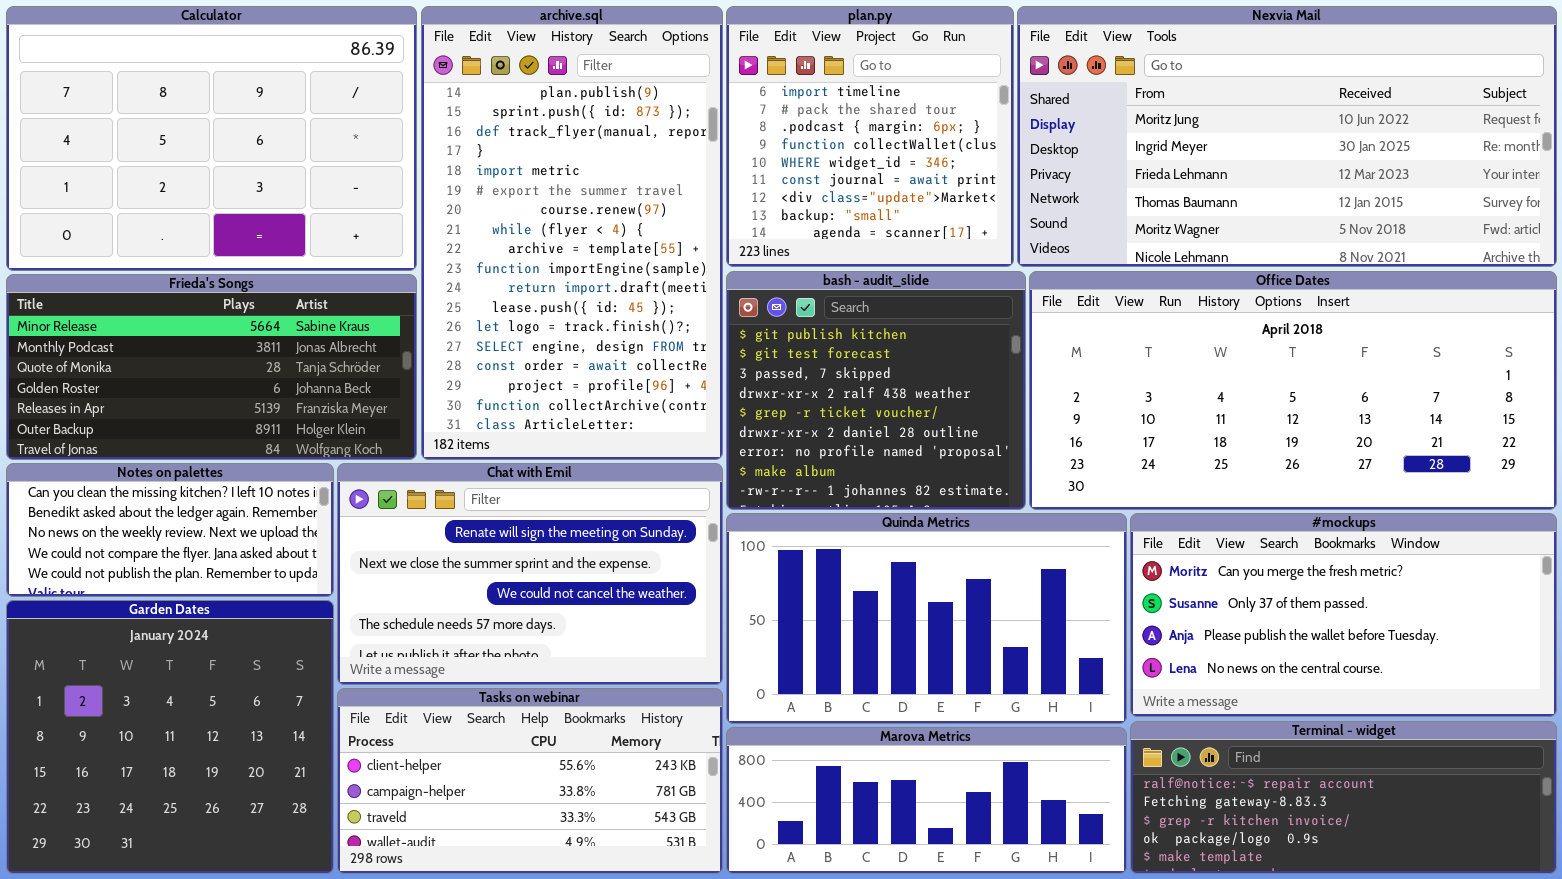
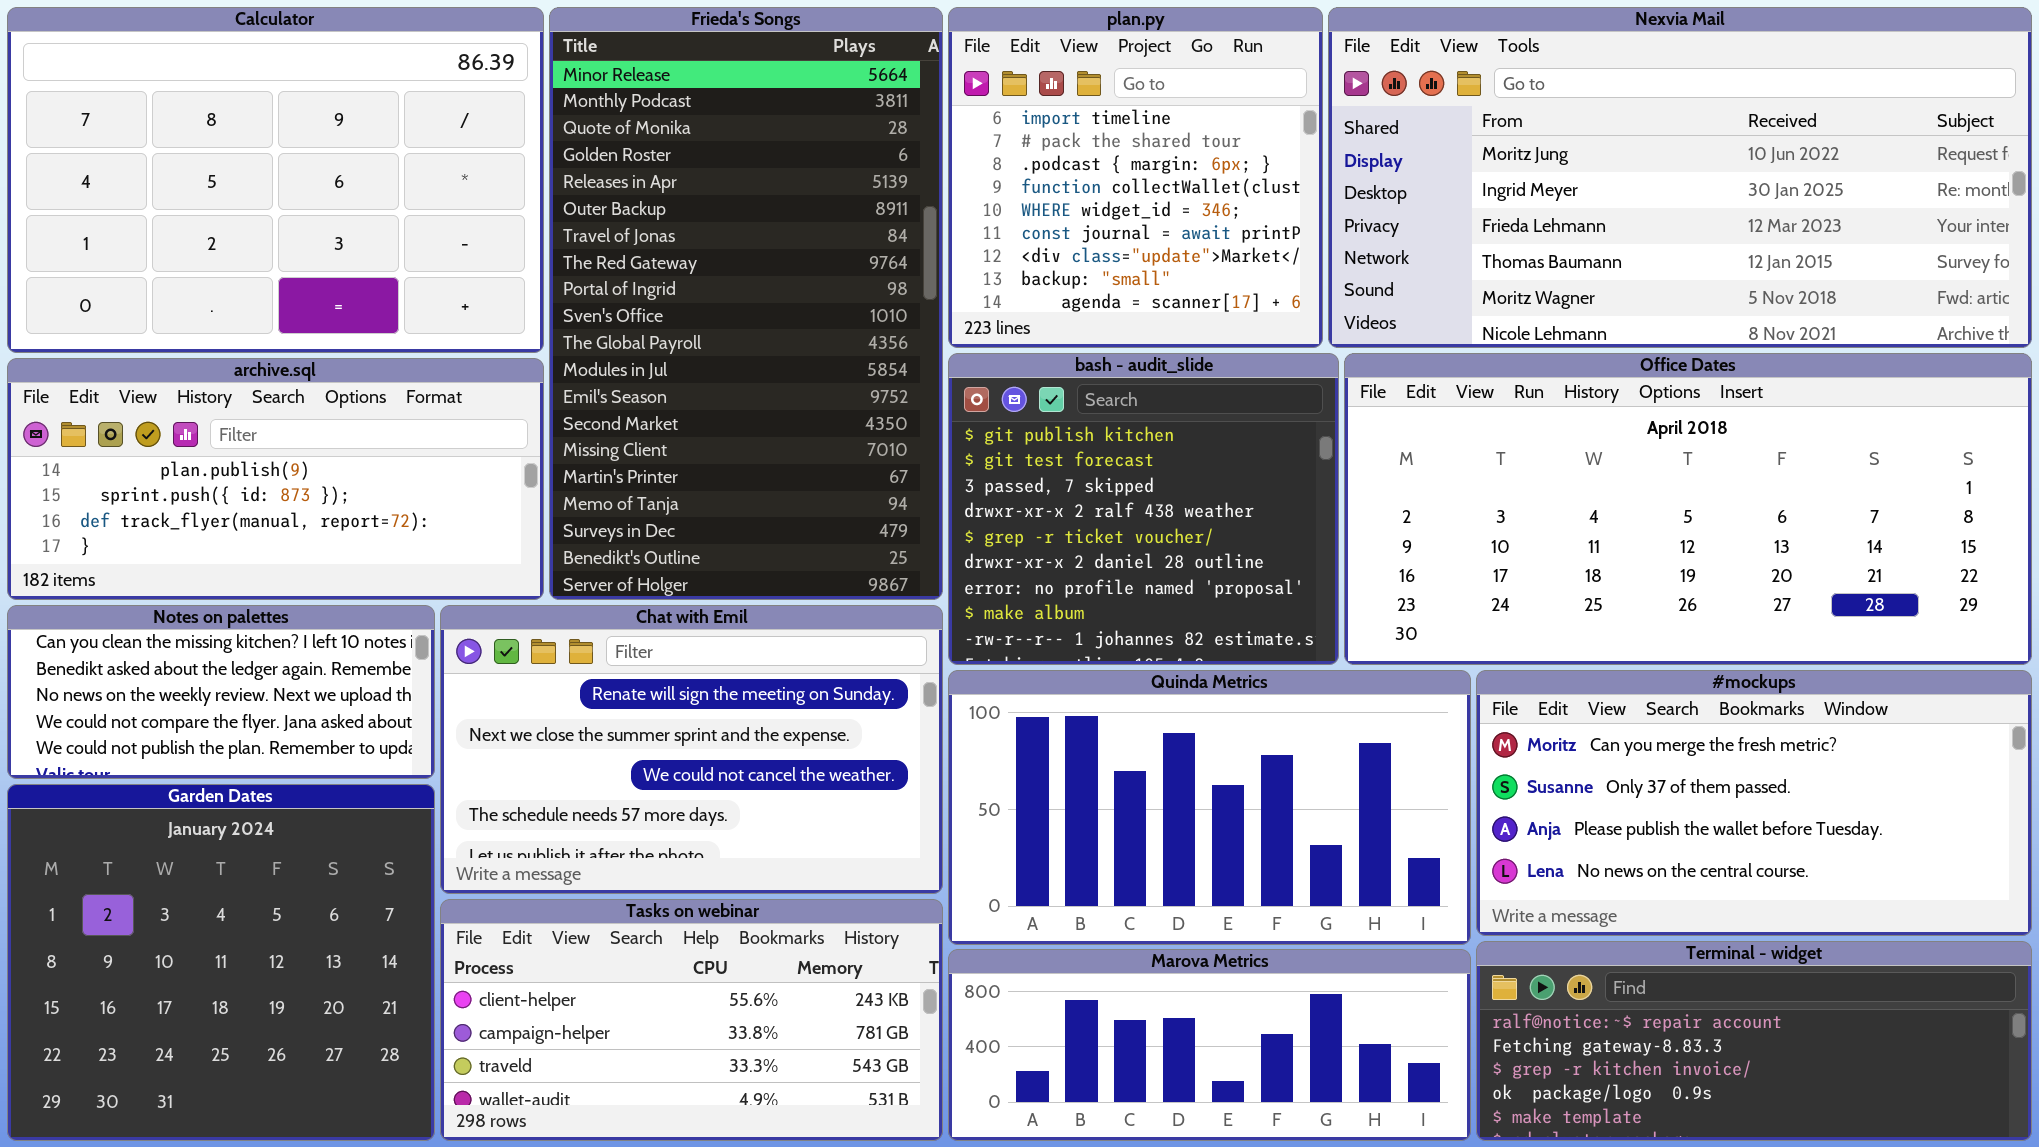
archive.sql: [421,6,723,460] -> [7,358,544,600], moved, resized
Frieda's Songs: [6,274,417,460] -> [549,7,943,600], moved, resized

